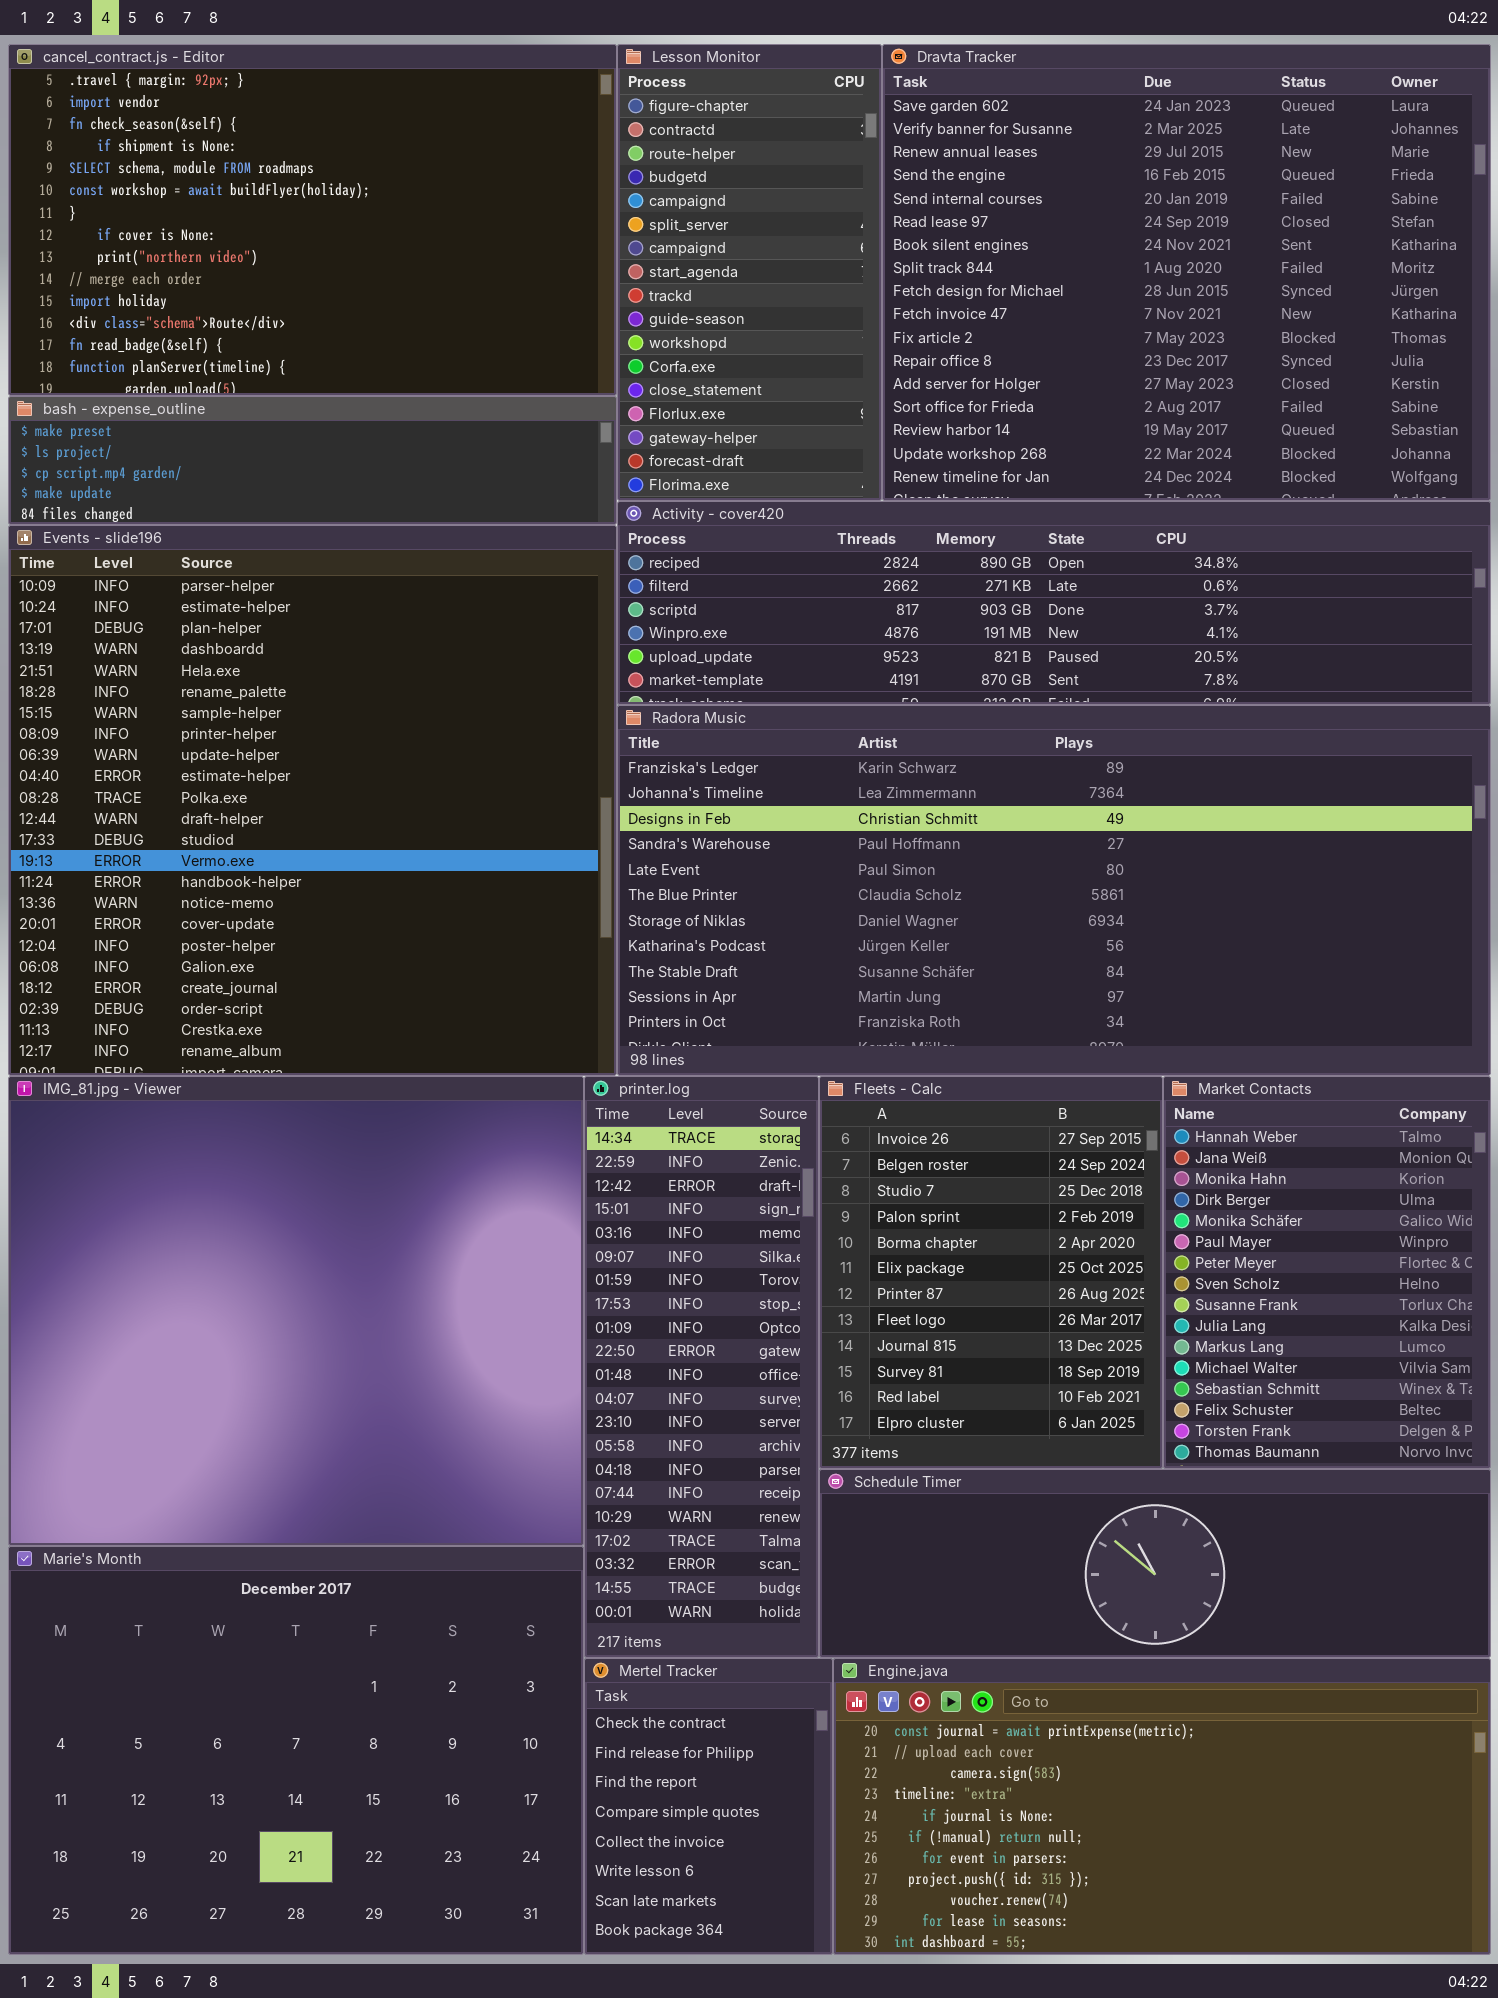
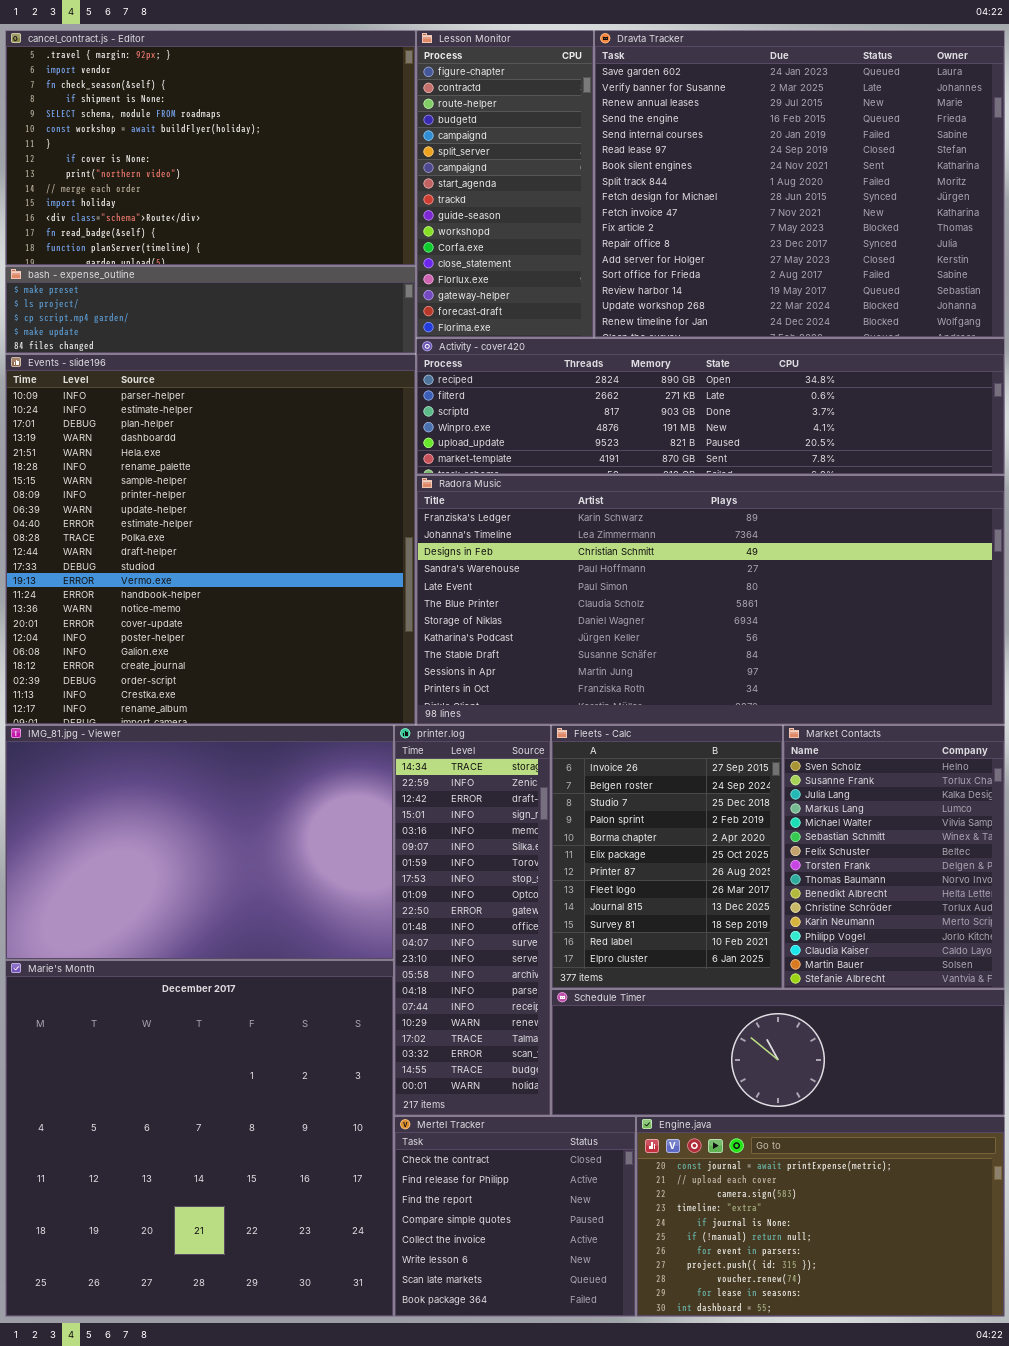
IMG_81.jpg - Viewer: [8,1076,584,1546] -> [5,725,394,960], resized
Market Contacts: [1163,1076,1491,1469] -> [783,725,1005,989], scrolled down 7 rows
Marie's Month: [8,1546,584,1955] -> [5,960,394,1317], resized
Mertel Tracker: [584,1658,833,1955] -> [394,1116,636,1317], resized
Engine.java: [833,1658,1491,1955] -> [636,1116,1005,1317], resized

